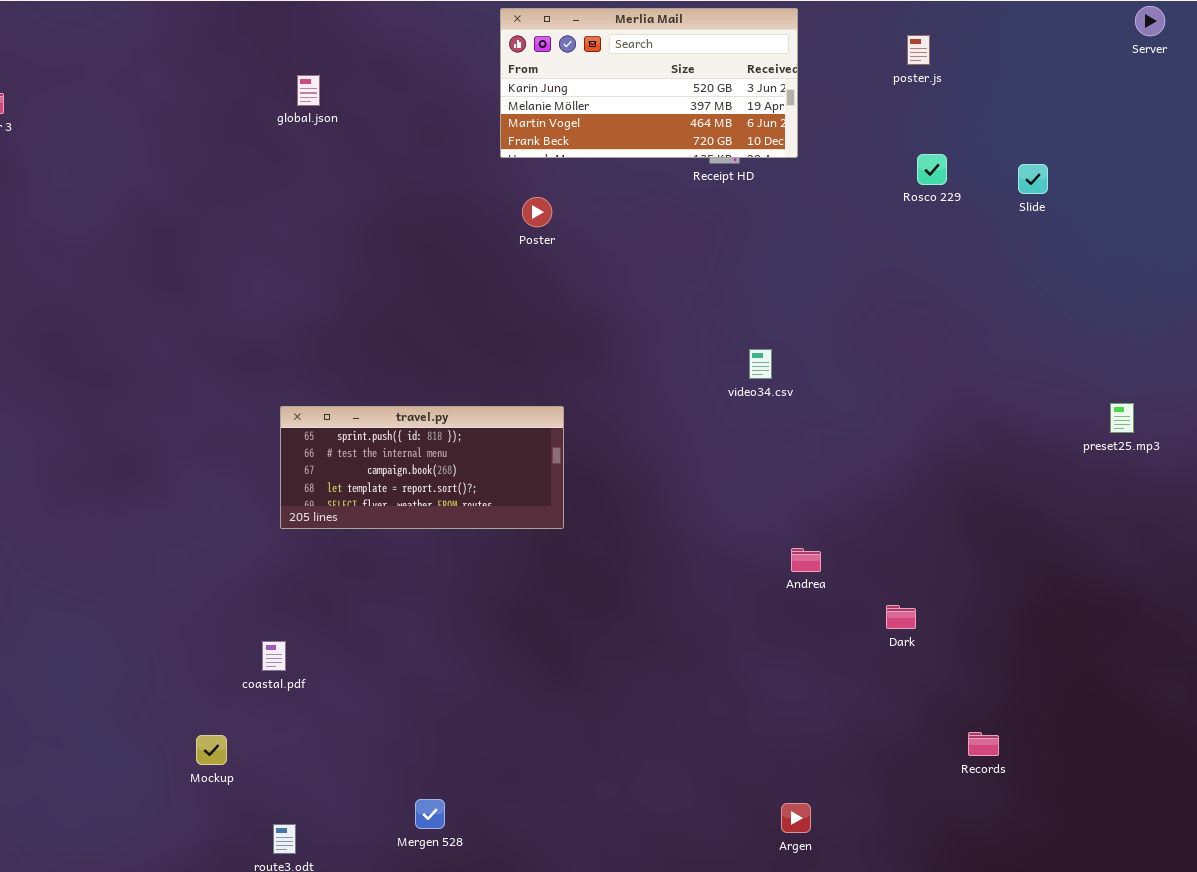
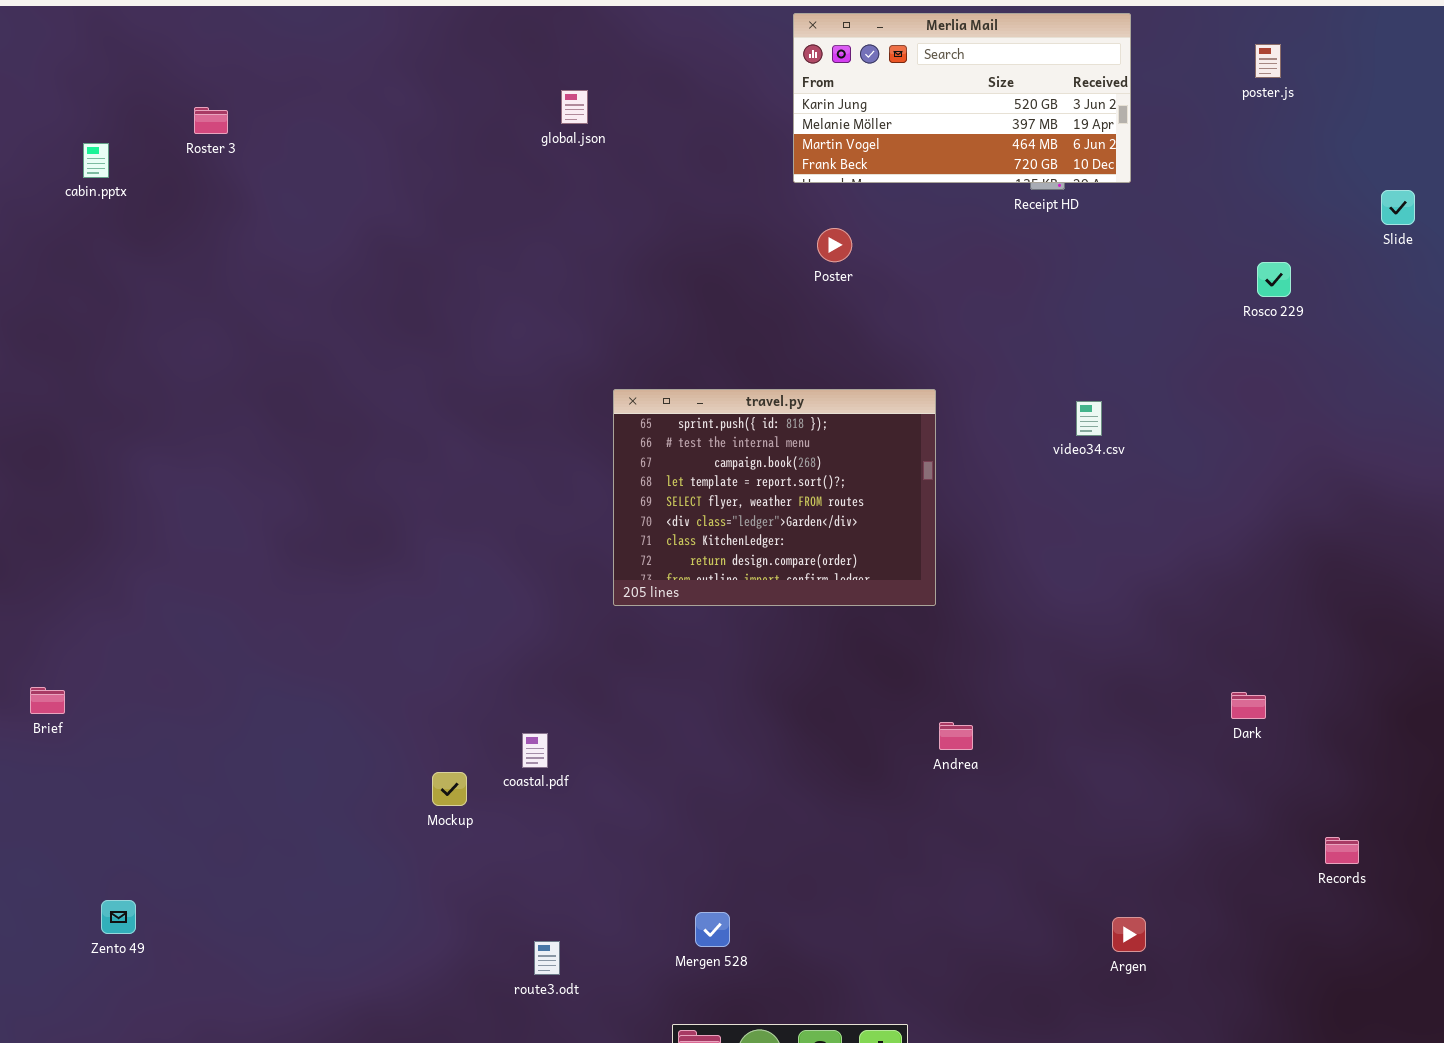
Rosco 229: [917,154,947,185] -> [1257,262,1291,297], moved
travel.py: [280,406,564,529] -> [613,389,936,606], moved, resized
Andrea: [791,548,821,572] -> [939,722,973,750], moved
Mockup: [196,735,227,765] -> [432,772,467,806], moved

